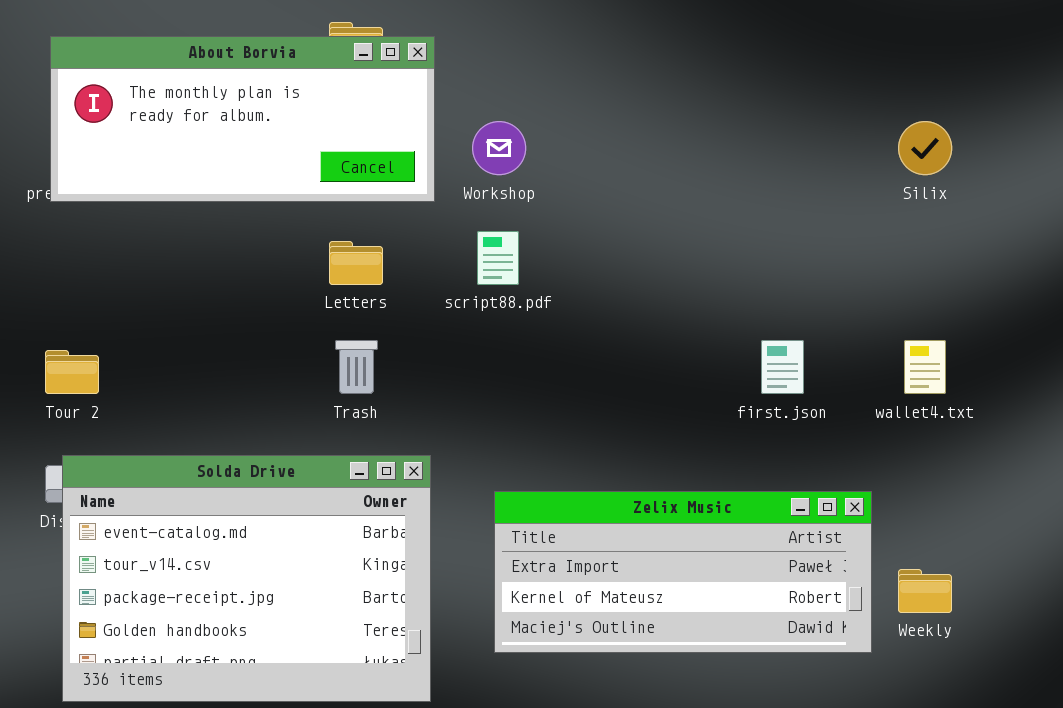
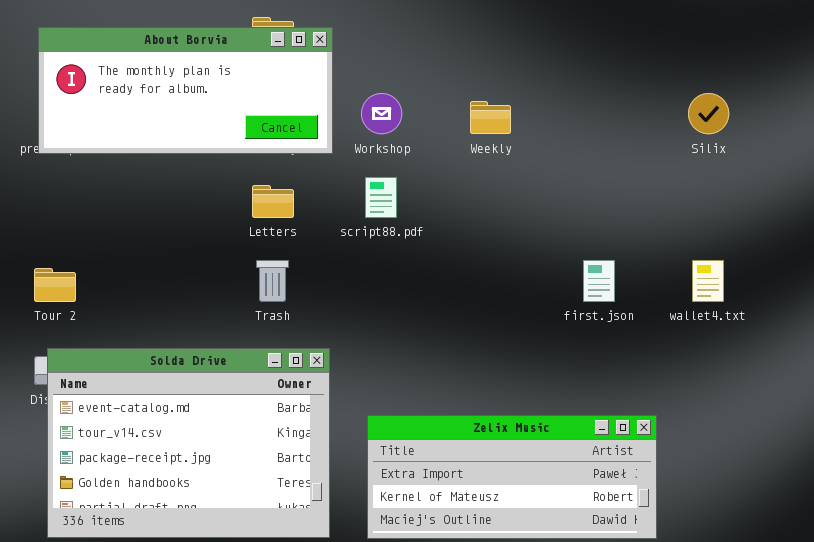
Zelix Music: [494,491,872,653] -> [367,415,657,539], moved
Weekly: [898,569,952,613] -> [470,101,511,134], moved

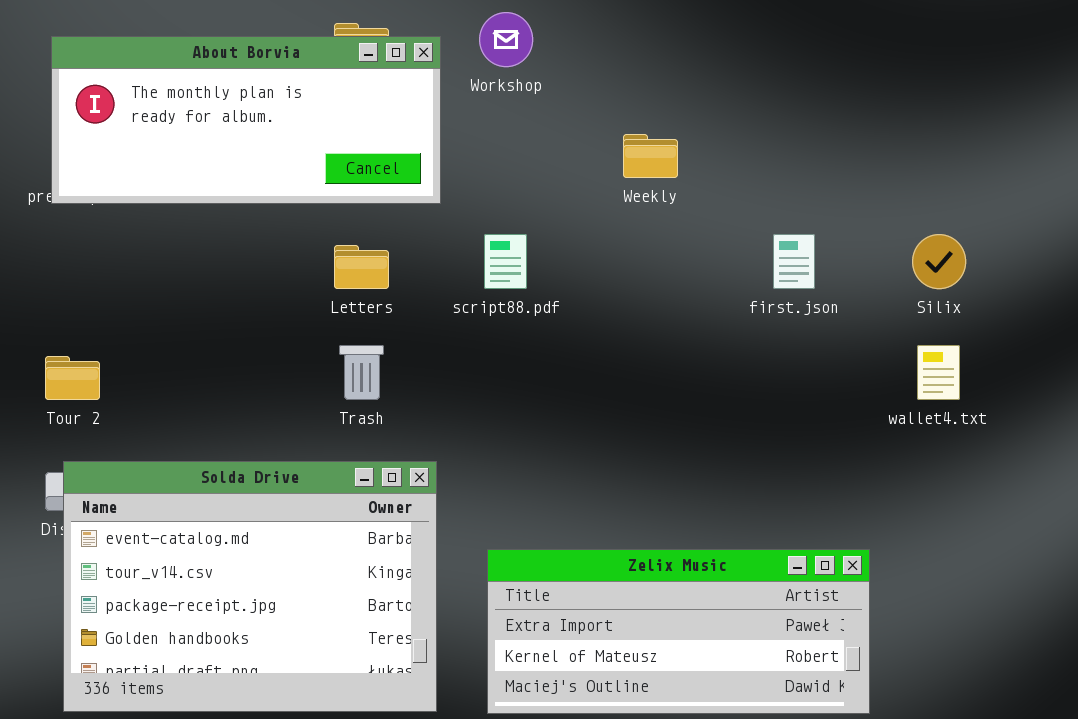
Workshop: [361,93,402,134] -> [479,12,533,67], moved
Silix: [688,93,729,134] -> [912,234,966,289], moved
first.json: [583,260,615,302] -> [773,234,815,289], moved

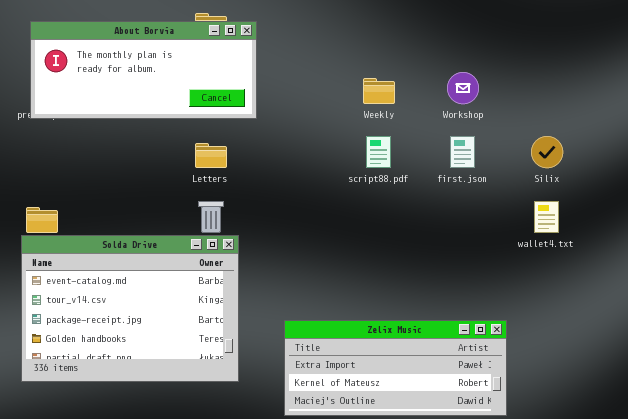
Workshop: [479,12,533,67] -> [447,72,479,104], moved
script88.pdf: [484,234,527,289] -> [366,136,391,168], moved
Solda Drive: [63,461,437,712] -> [21,235,239,382], moved

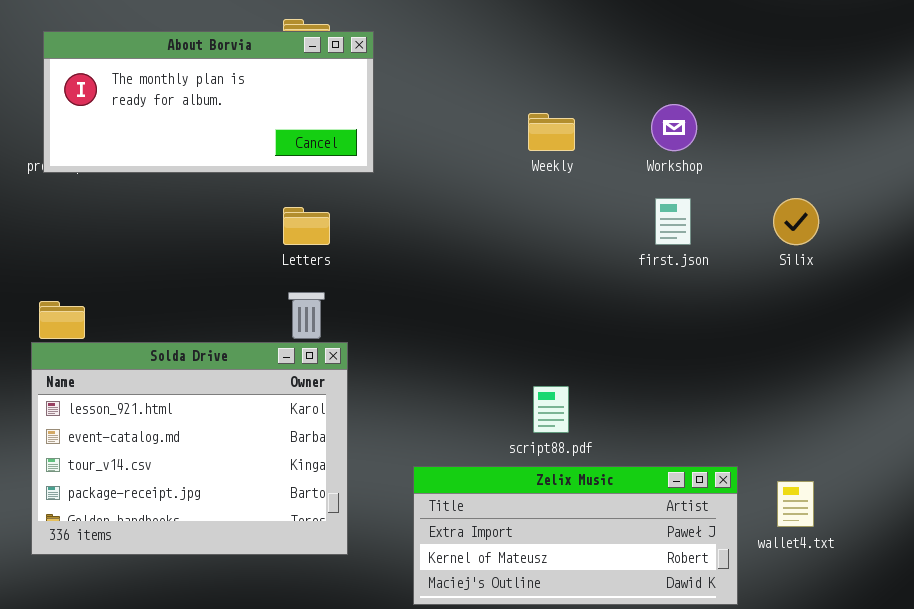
script88.pdf: [366,136,391,168] -> [533,386,569,433], moved
wallet4.txt: [534,201,559,233] -> [777,481,814,527], moved
Solda Drive: [21,235,239,382] -> [31,342,348,555], scrolled up 1 row

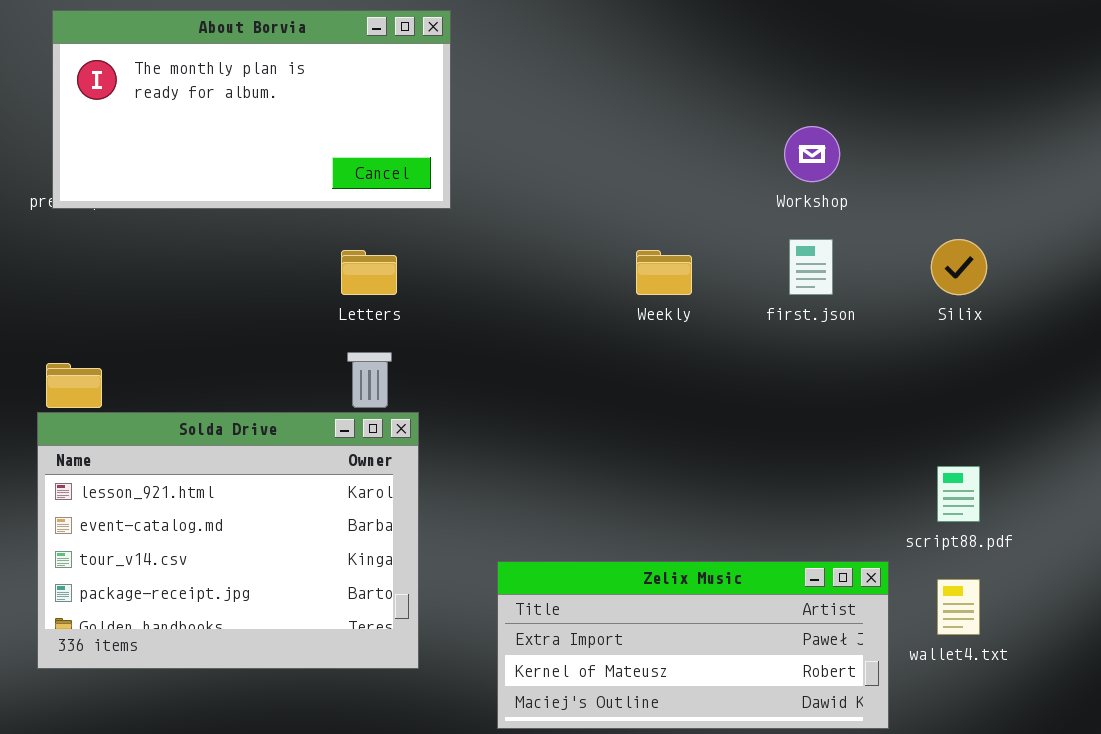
About Borvia: [43,31,374,173] -> [52,10,451,209], resized
Weekly: [528,113,575,151] -> [636,250,692,295], moved
script88.pdf: [533,386,569,433] -> [937,466,980,522], moved

